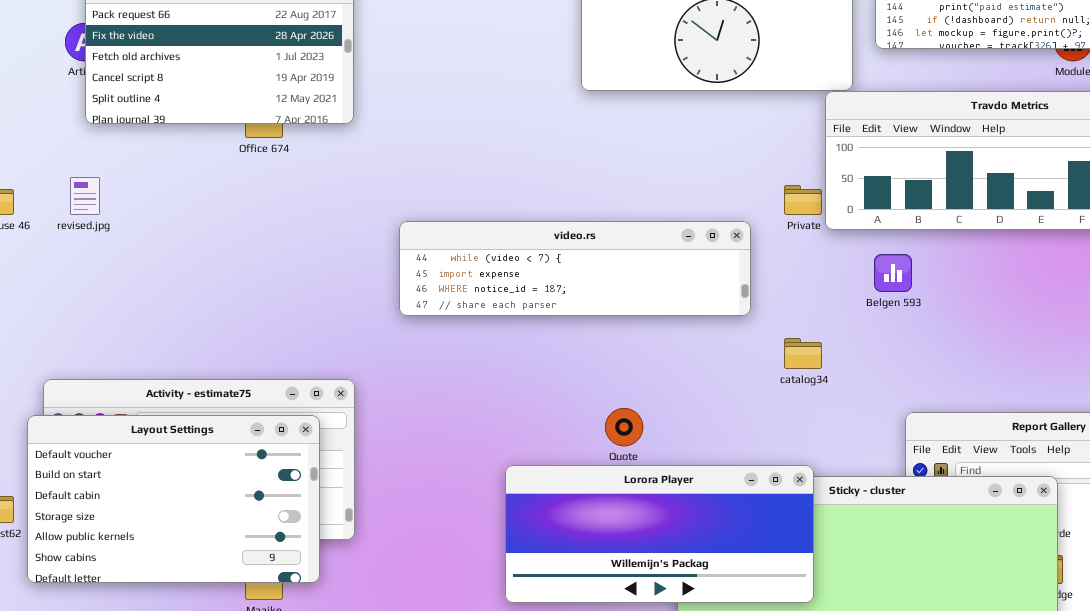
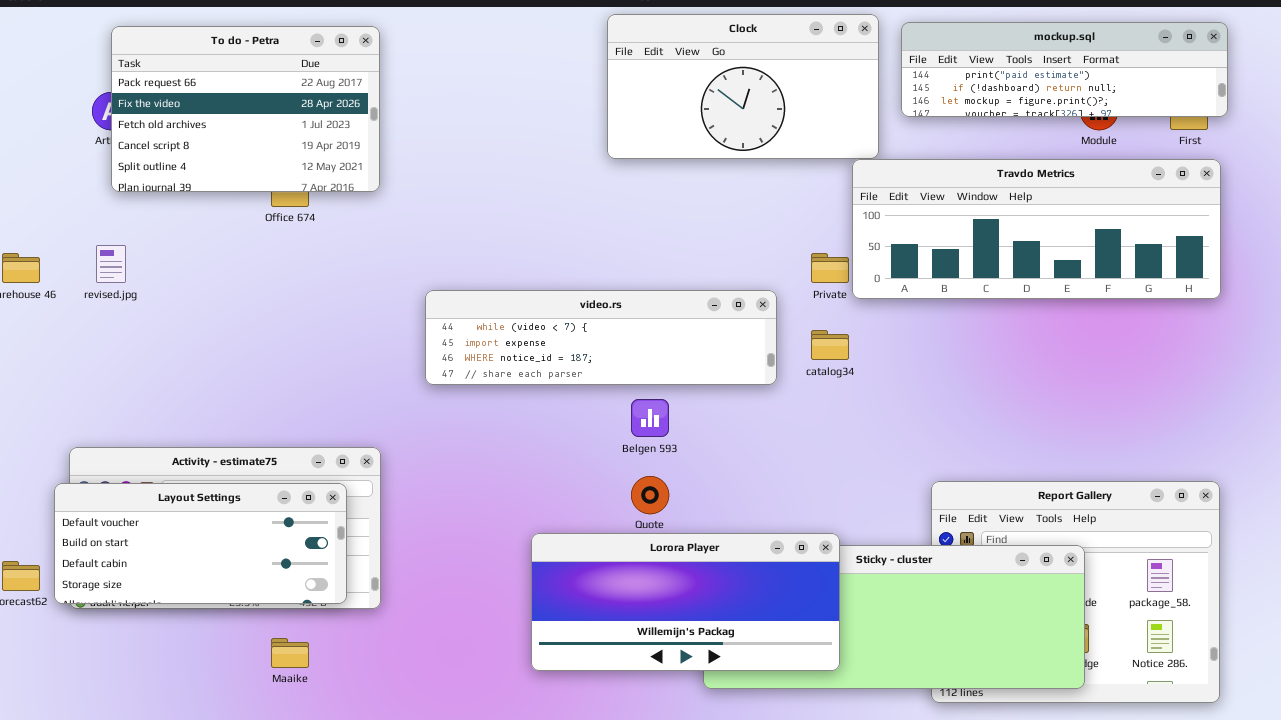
Belgen 593: [874,254,912,292] -> [631,399,669,437], moved
catalog34: [784,338,822,369] -> [811,330,849,360], moved
Layout Settings: [27,415,320,583] -> [54,483,347,604], resized

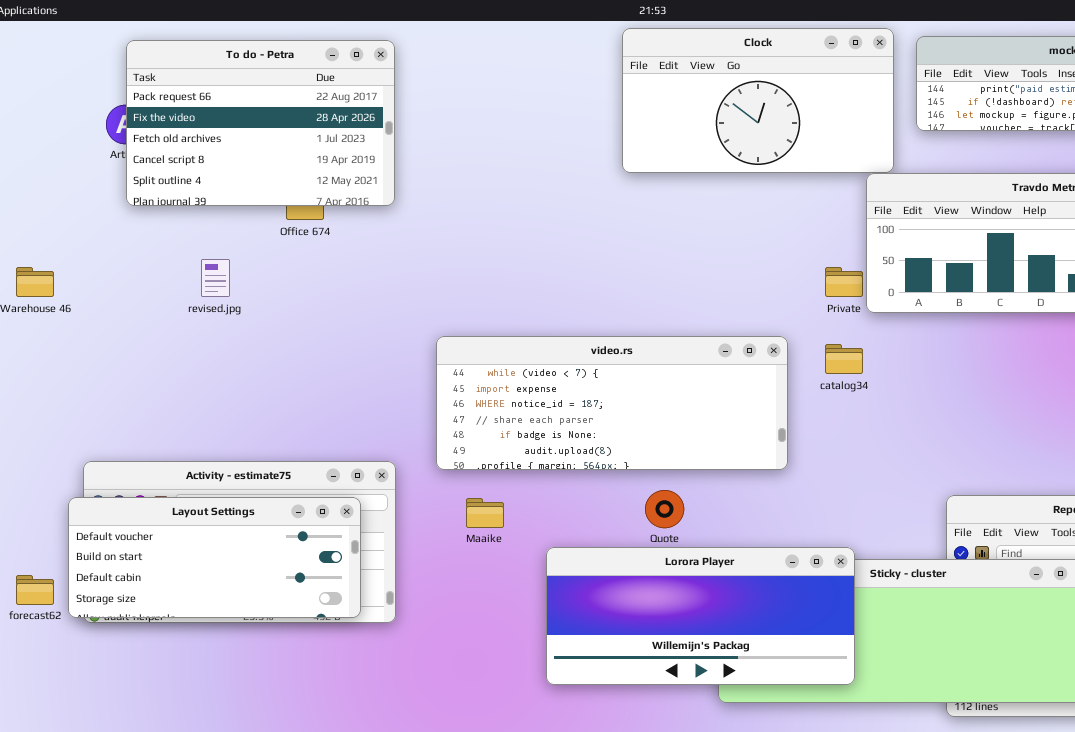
revised.jpg: [96,245,126,283] -> [201,259,230,297], moved
video.rs: [425,290,777,385] -> [436,336,788,470], moved, resized
Maaike: [271,638,309,668] -> [466,498,504,528], moved

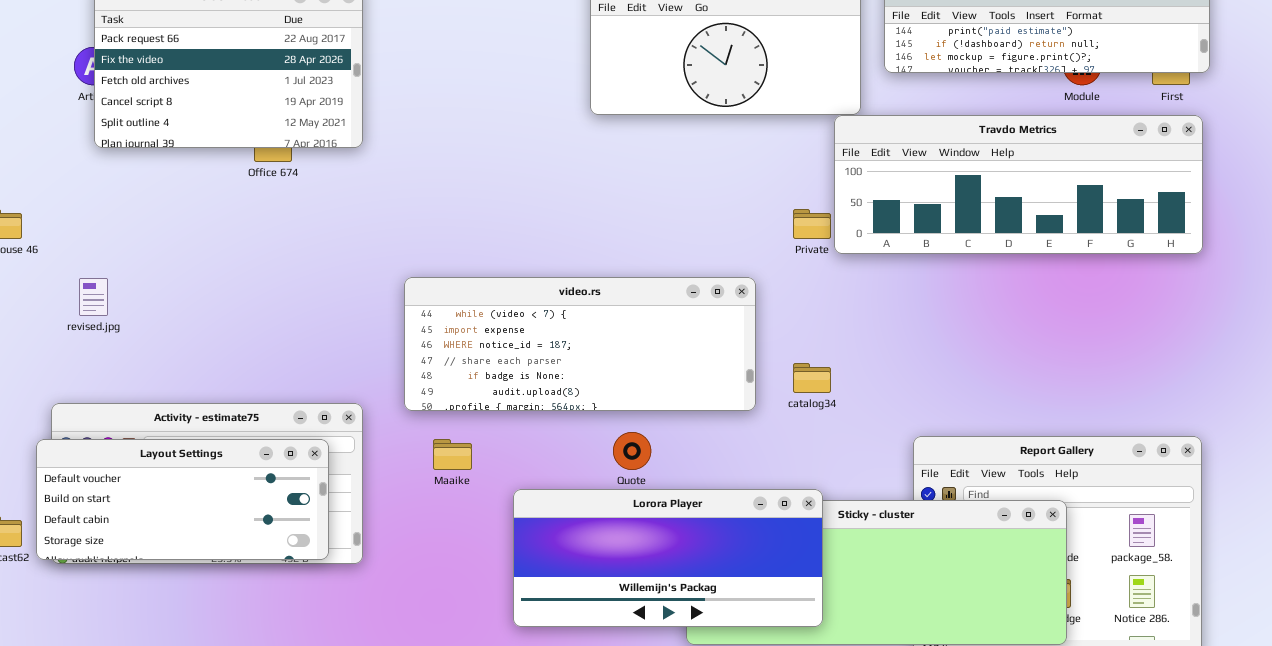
revised.jpg: [201,259,230,297] -> [79,278,108,316], moved
catalog34: [825,344,863,374] -> [793,363,831,393], moved

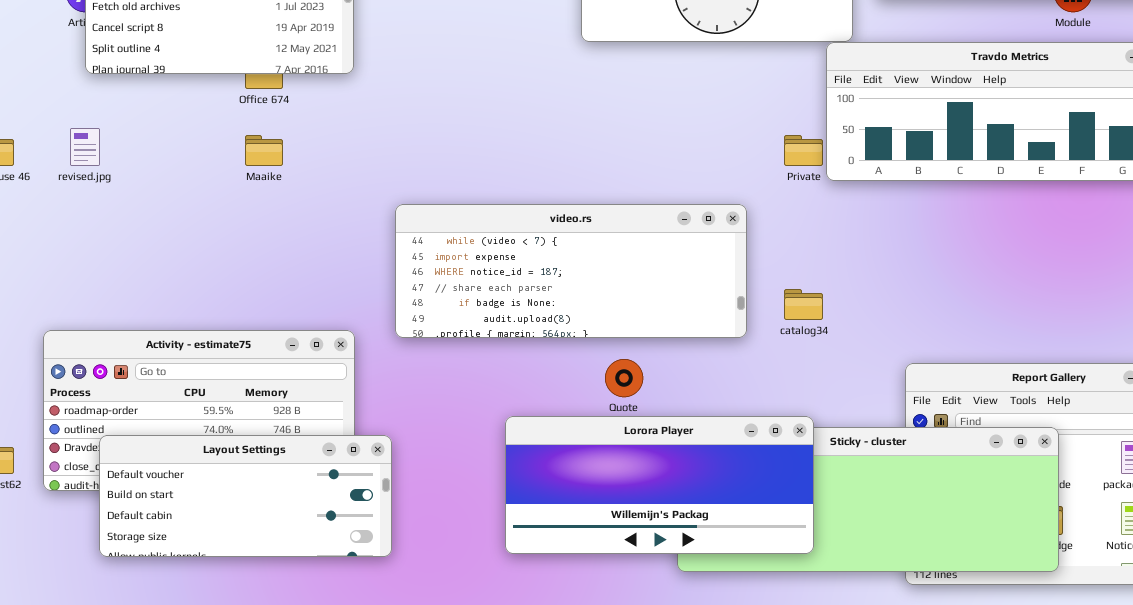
revised.jpg: [79,278,108,316] -> [70,128,100,166], moved
Layout Settings: [36,439,329,560] -> [99,435,392,557], moved
Maaike: [433,439,472,470] -> [245,135,283,166], moved

